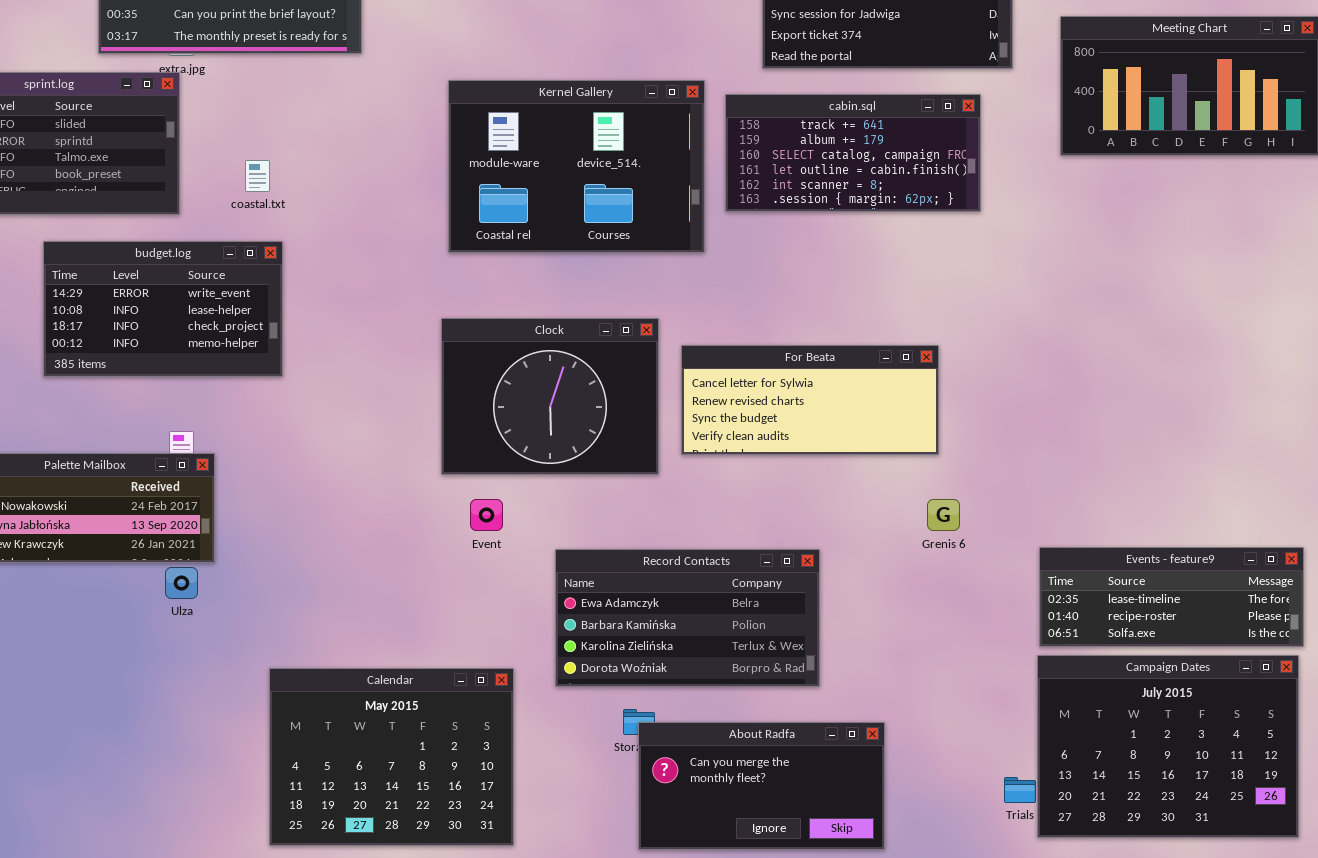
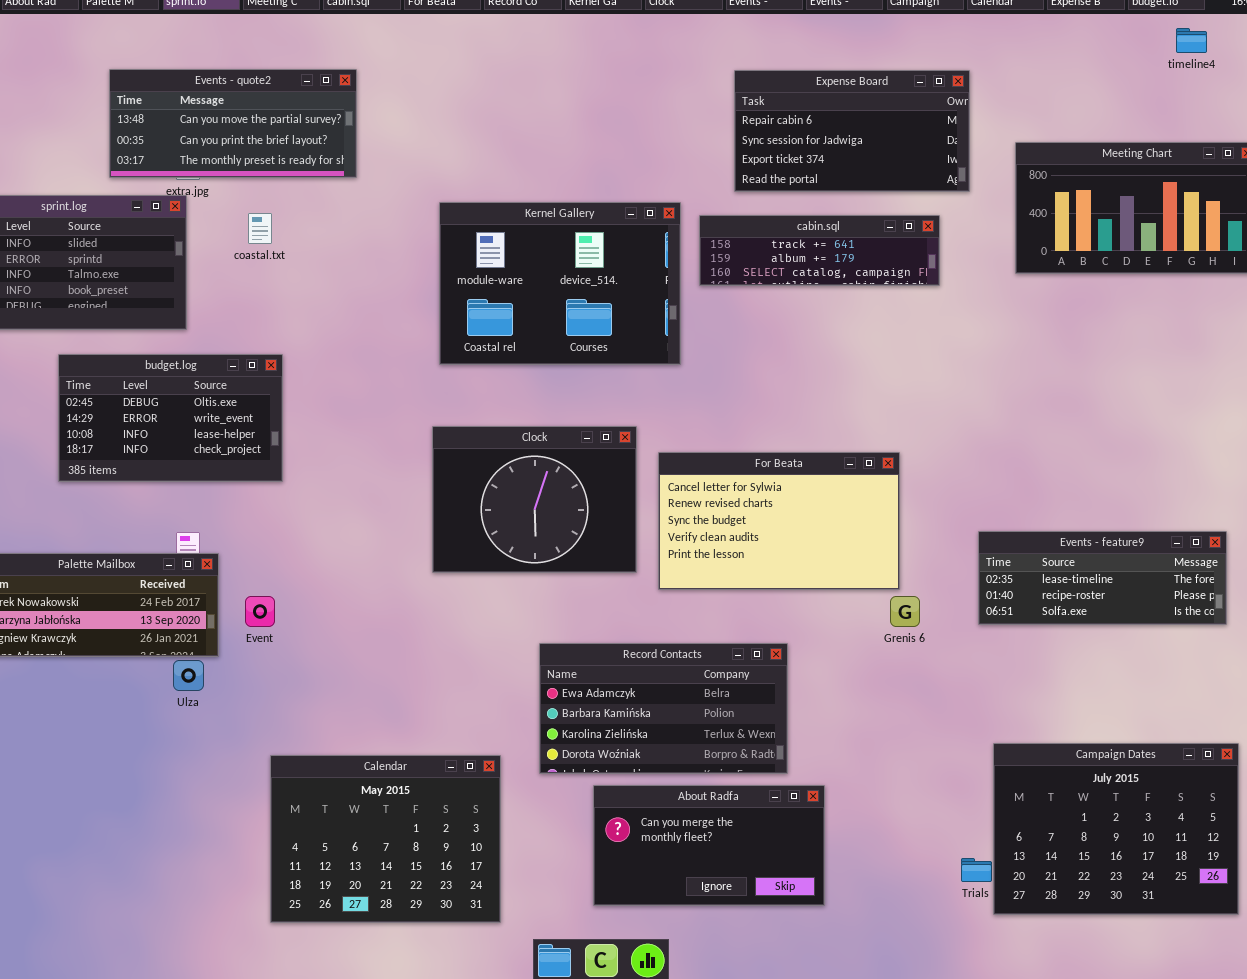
cabin.sql: [725,94,981,212] -> [699,215,940,286], resized
coastal.txt: [245,160,270,192] -> [248,213,272,244], moved
budget.log: [43,241,283,377] -> [58,354,283,482], scrolled up 1 row
For Beata: [681,345,939,455] -> [658,452,900,590], resized
Event: [470,499,503,531] -> [245,596,275,627], moved
Events - feature9: [1039,547,1304,647] -> [978,531,1227,625], moved
About Radfa: [638,722,885,850] -> [593,785,825,906], moved

